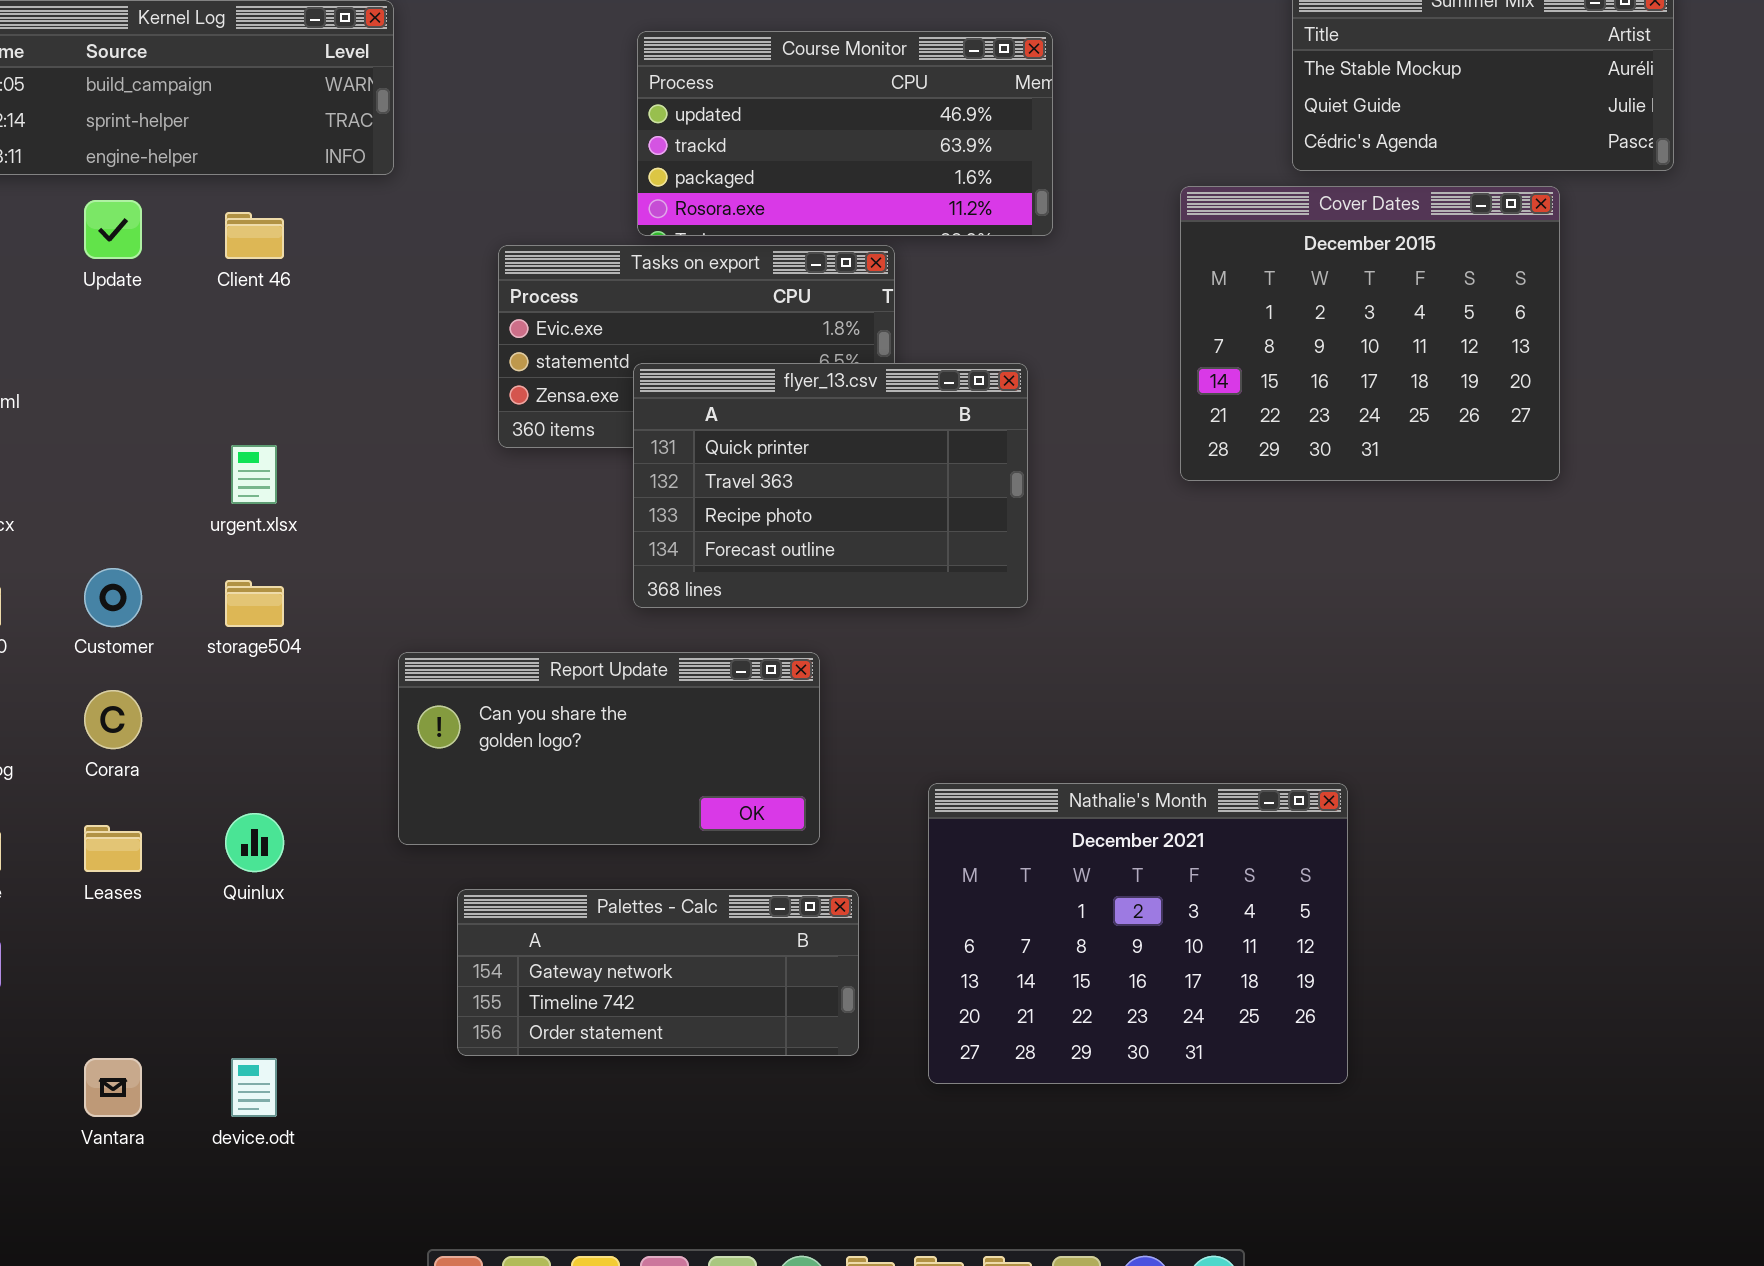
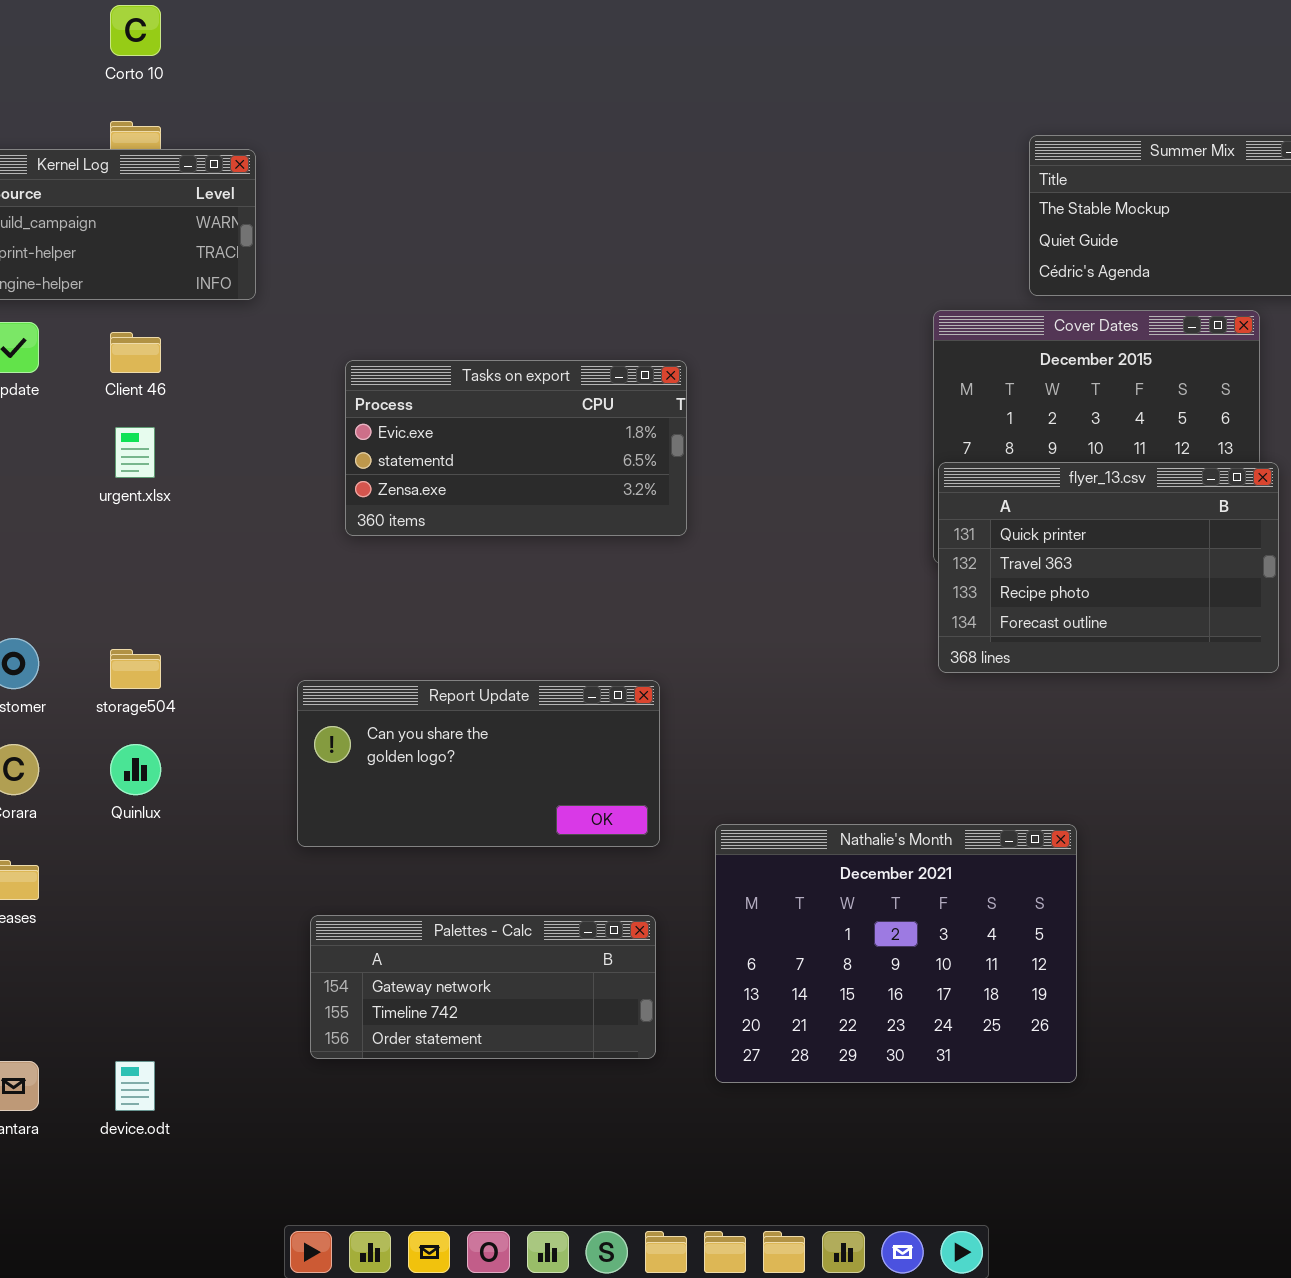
Course Monitor: [637,31,1053,236] -> none, closed
flyer_13.csv: [633,363,1028,608] -> [938,462,1279,673], moved
urgent.xlsx: [231,445,277,504] -> [115,427,155,478], moved
Report Update: [398,652,820,845] -> [297,680,660,847], moved
Quinlux: [225,813,284,872] -> [110,744,161,795], moved

